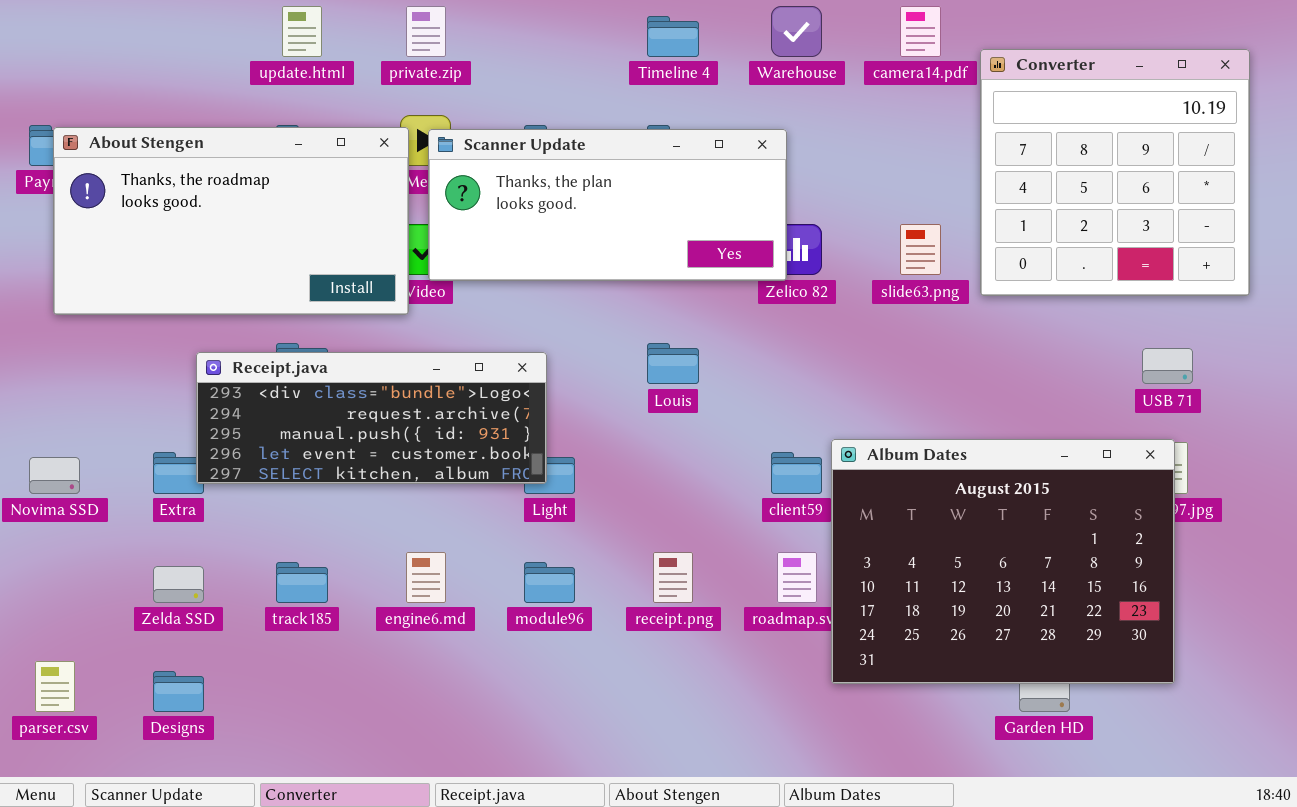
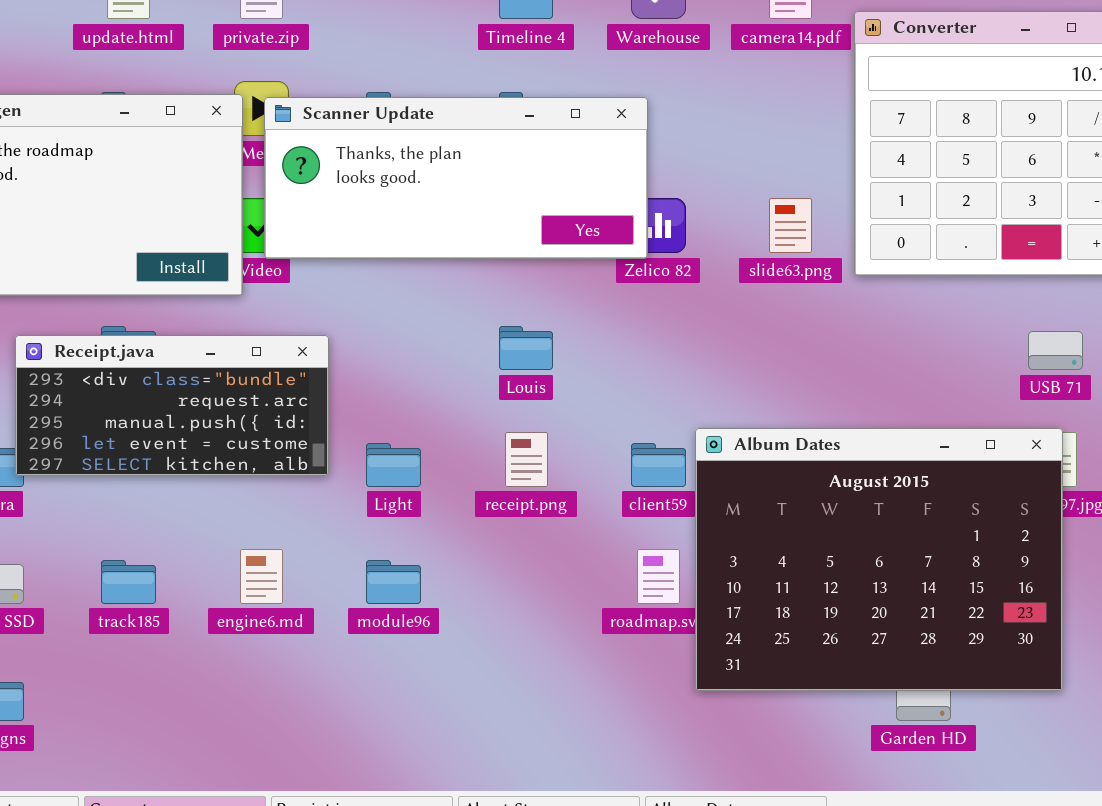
Receipt.java: [196,352,547,484] -> [15,335,329,476], resized
receipt.png: [653,552,693,603] -> [505,432,548,487], moved

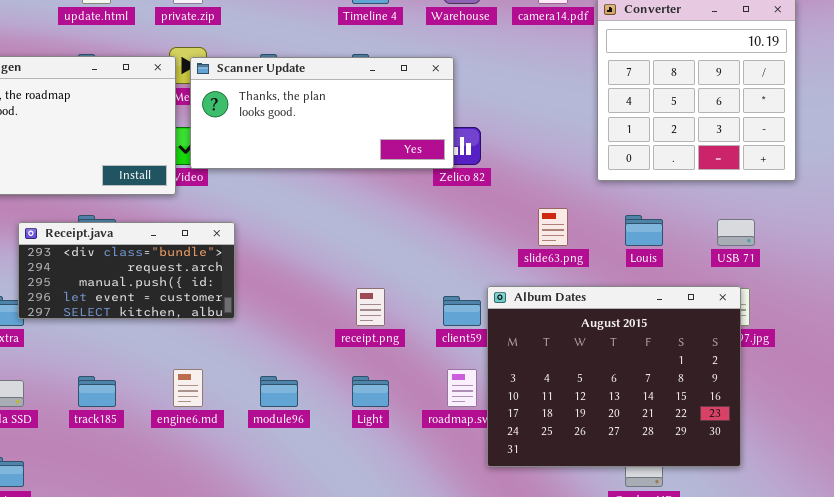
slide63.png: [769,198,812,253] -> [538,208,568,246], moved
Louis: [499,326,553,370] -> [625,215,663,246], moved
Light: [366,443,421,487] -> [352,376,389,407], moved

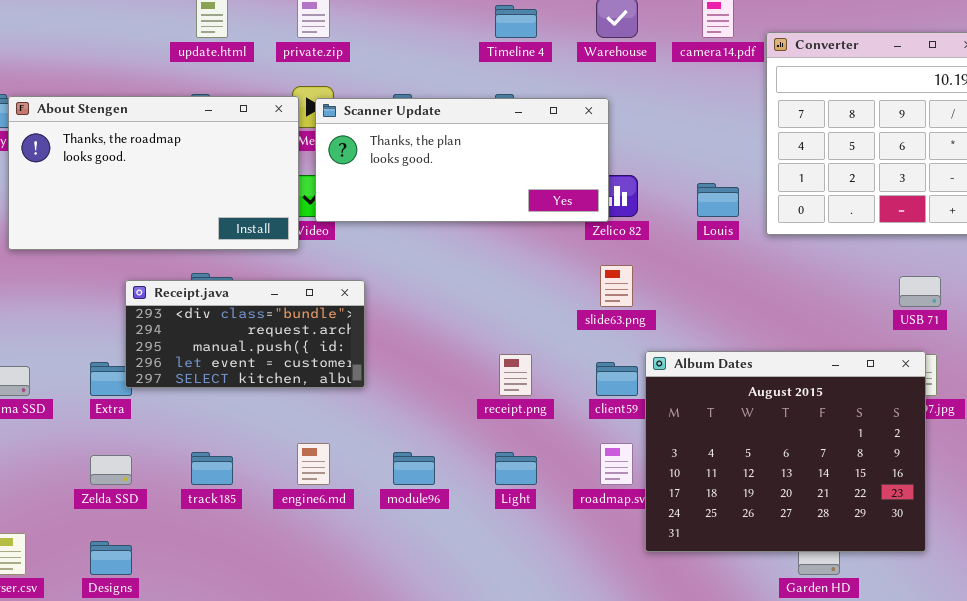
slide63.png: [538,208,568,246] -> [600,265,633,307], moved
Louis: [625,215,663,246] -> [697,183,739,217], moved

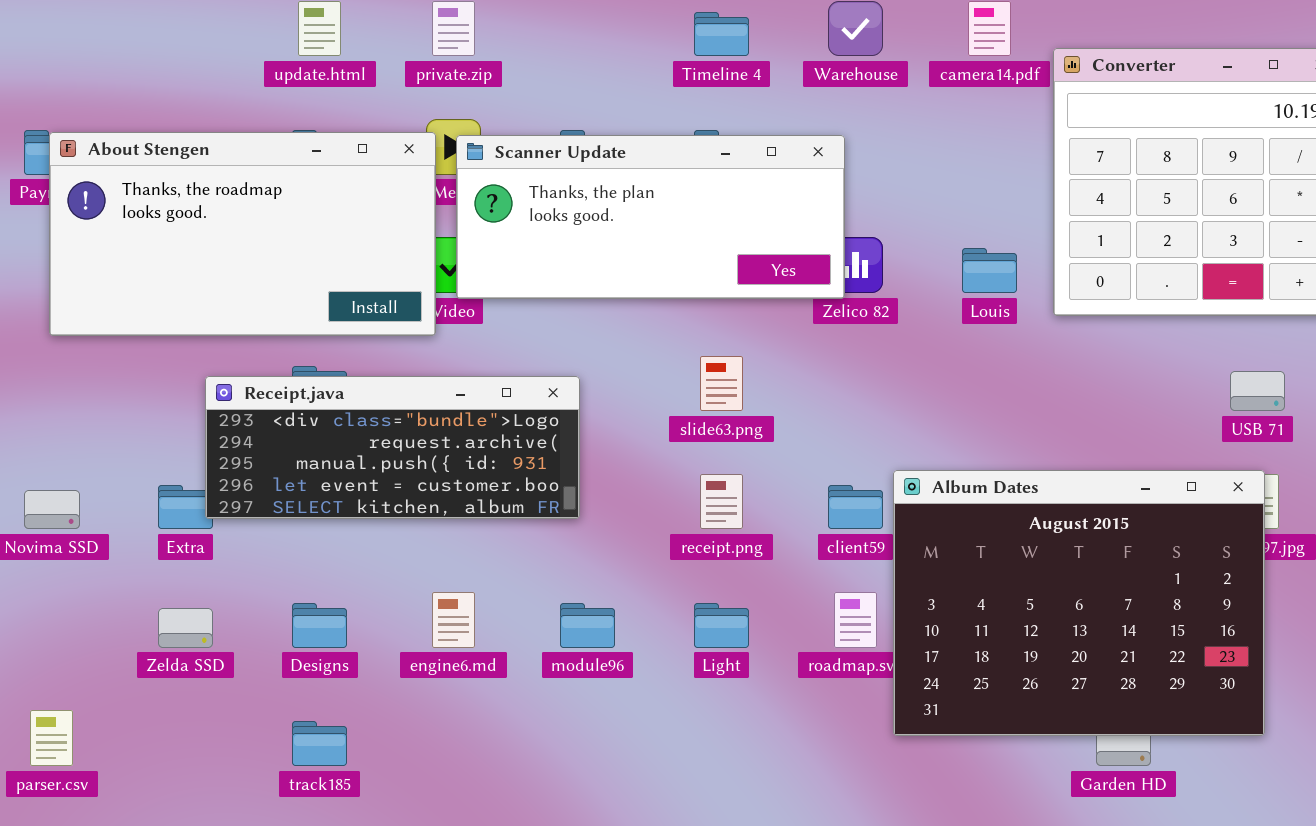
slide63.png: [600,265,633,307] -> [700,356,743,411], moved
Receipt.java: [125,280,365,388] -> [205,376,580,519], resized
track185: [191,452,233,485] -> [292,721,347,766], moved
Designs: [90,541,132,575] -> [292,603,347,648], moved

